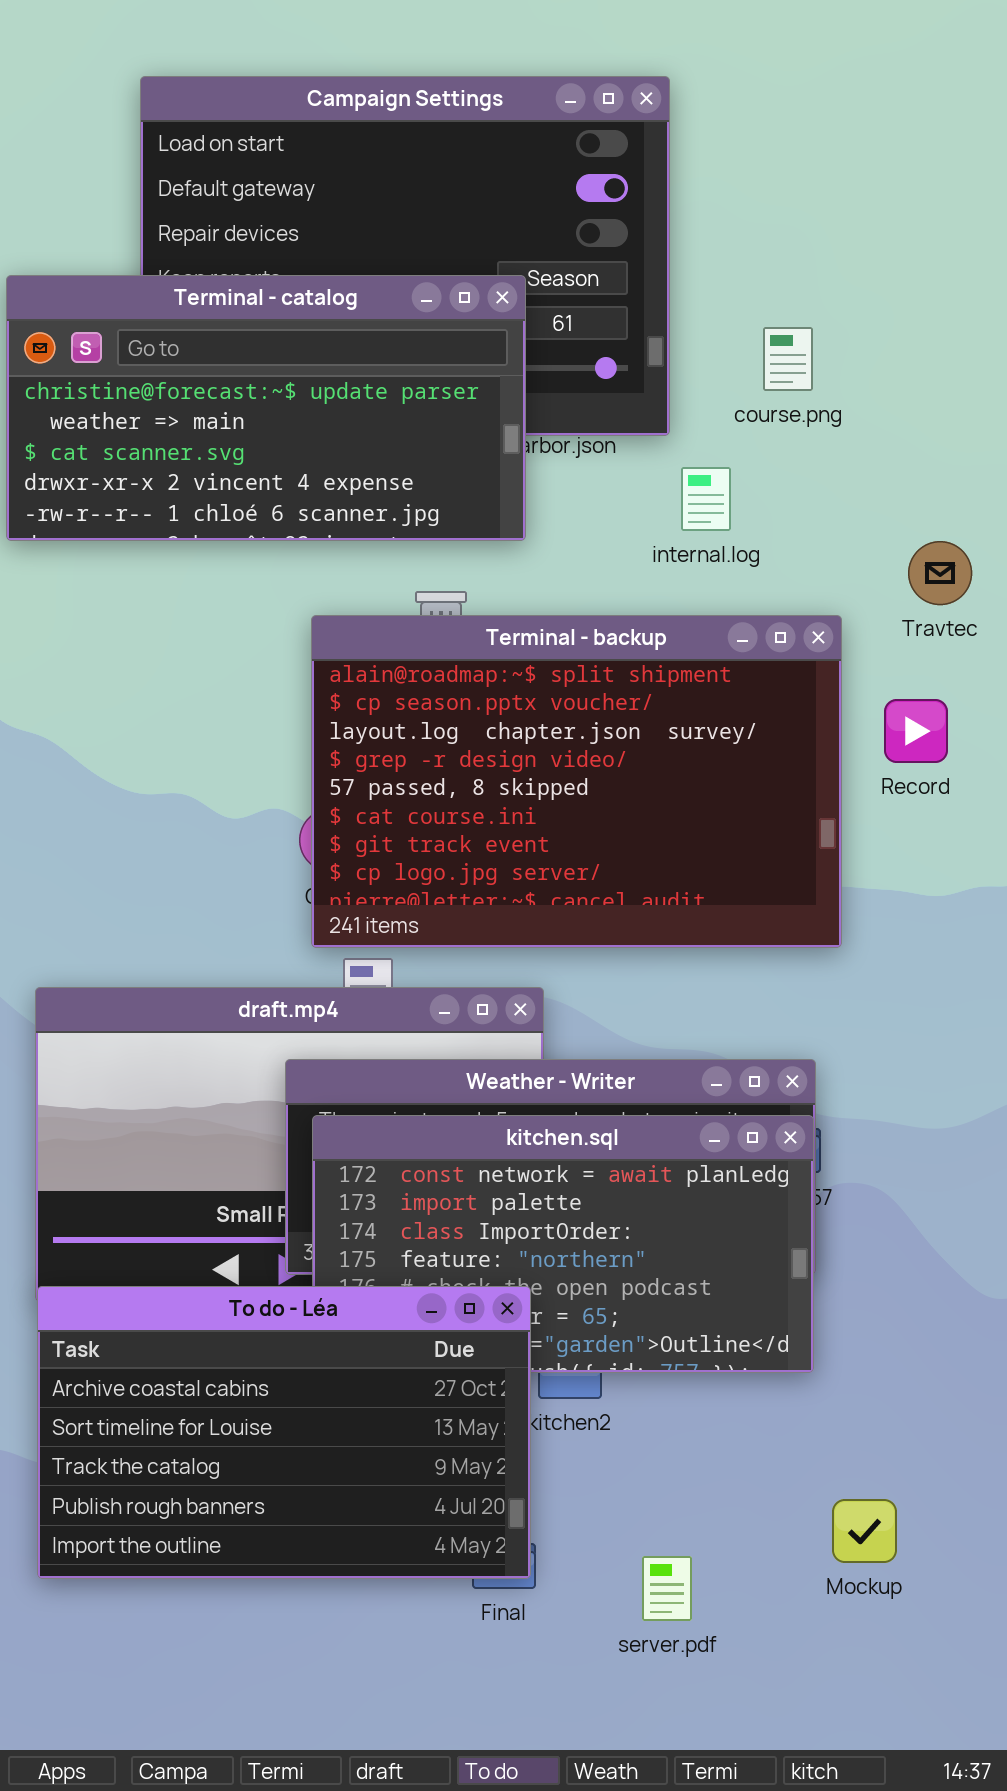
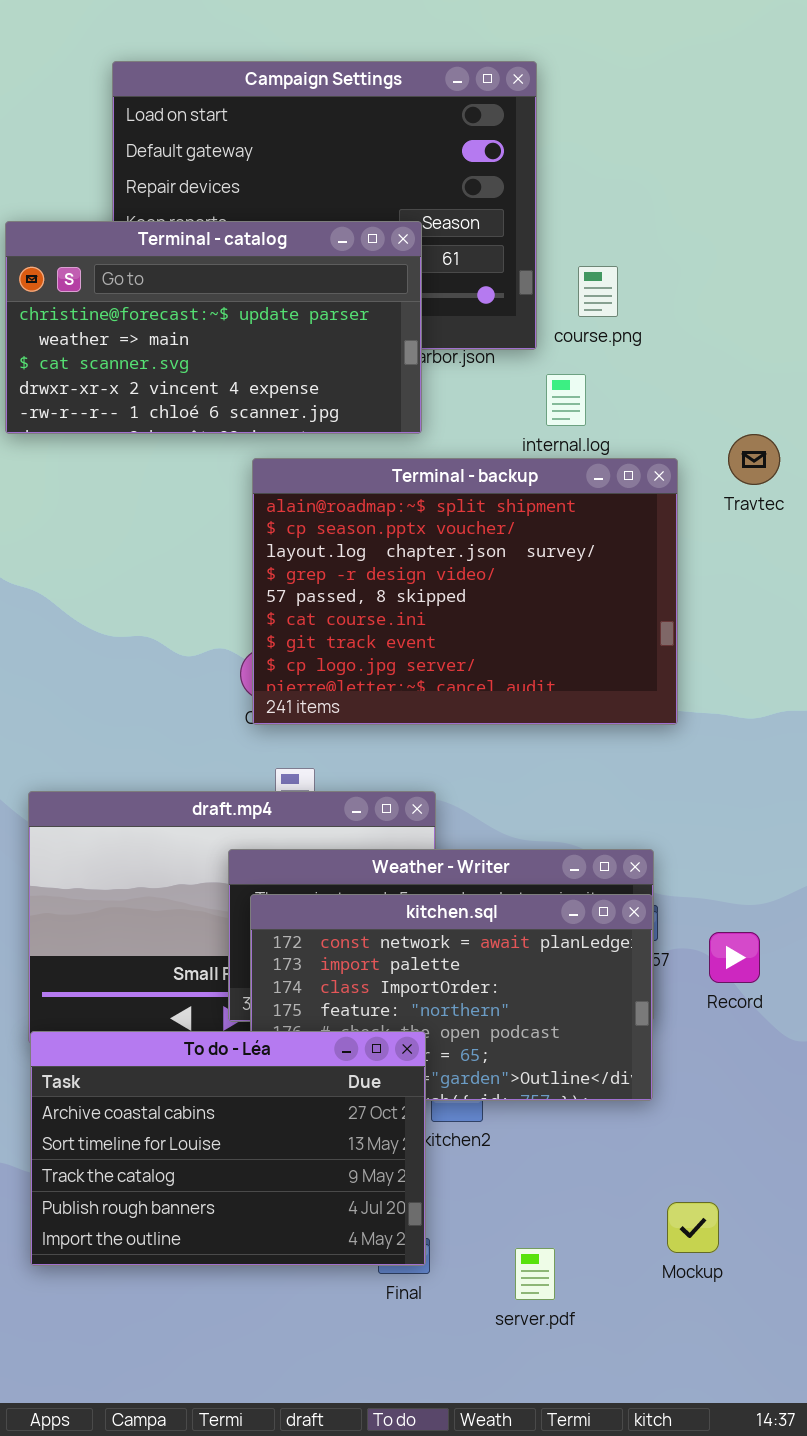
course.png: [763,327,813,391] -> [578,266,618,317], moved
Terminal - backup: [311,615,842,948] -> [252,458,678,725], moved
Record: [884,699,948,763] -> [709,932,760,983], moved

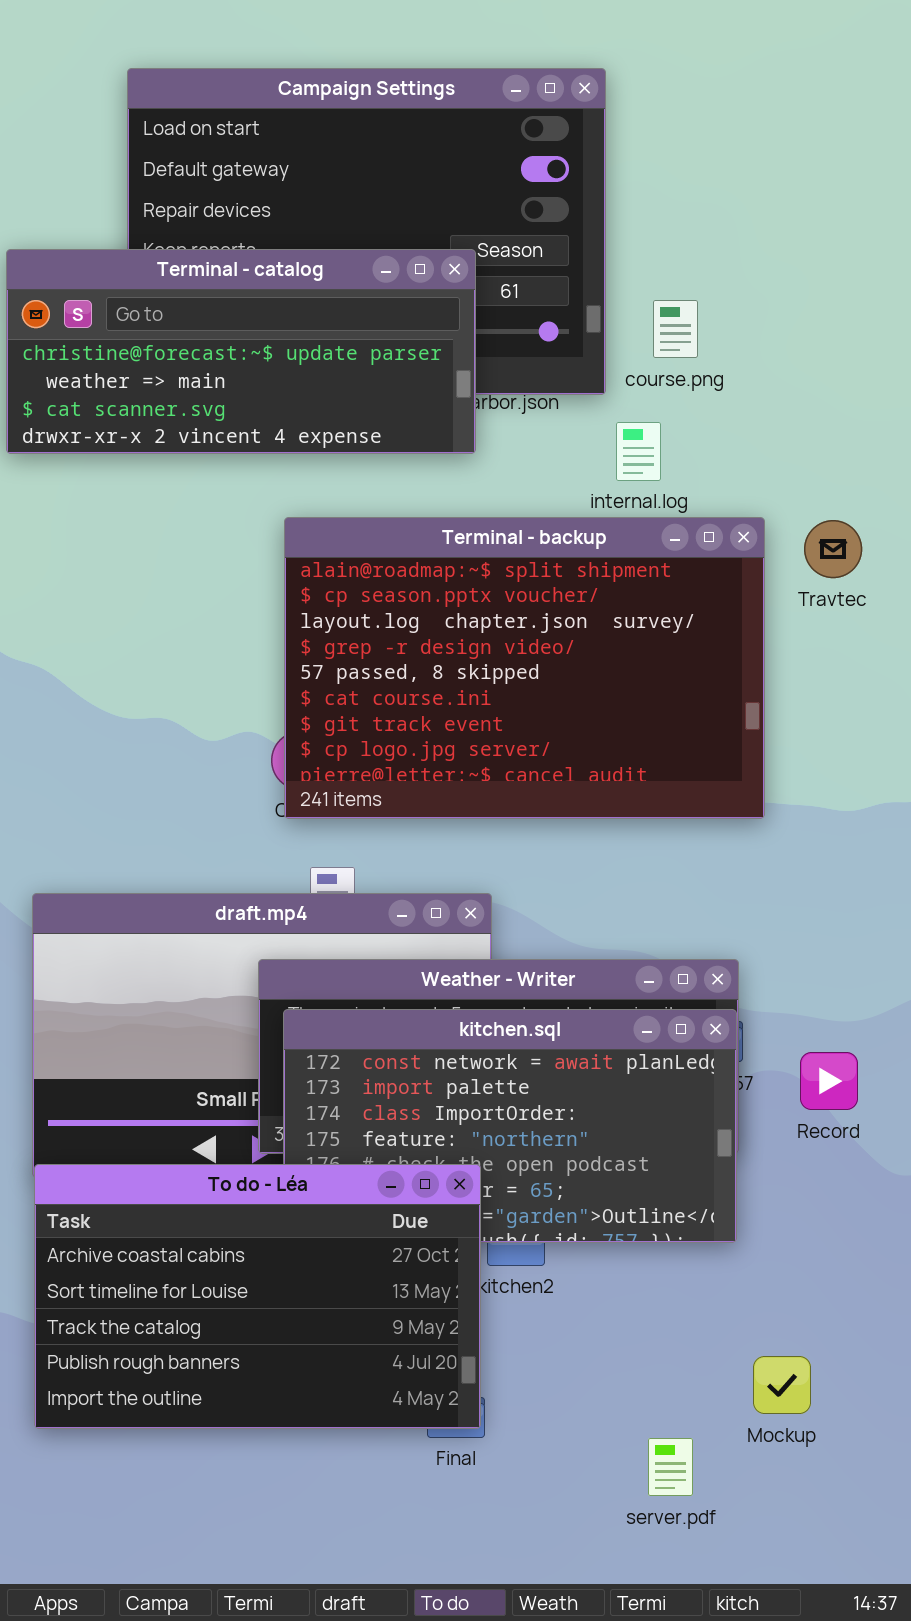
Terminal - catalog: [5,221,422,434] -> [6,249,476,454], resized
Travtec: [728,434,780,485] -> [804,520,862,578], moved
server.pdf: [515,1248,555,1300] -> [648,1438,693,1496], moved

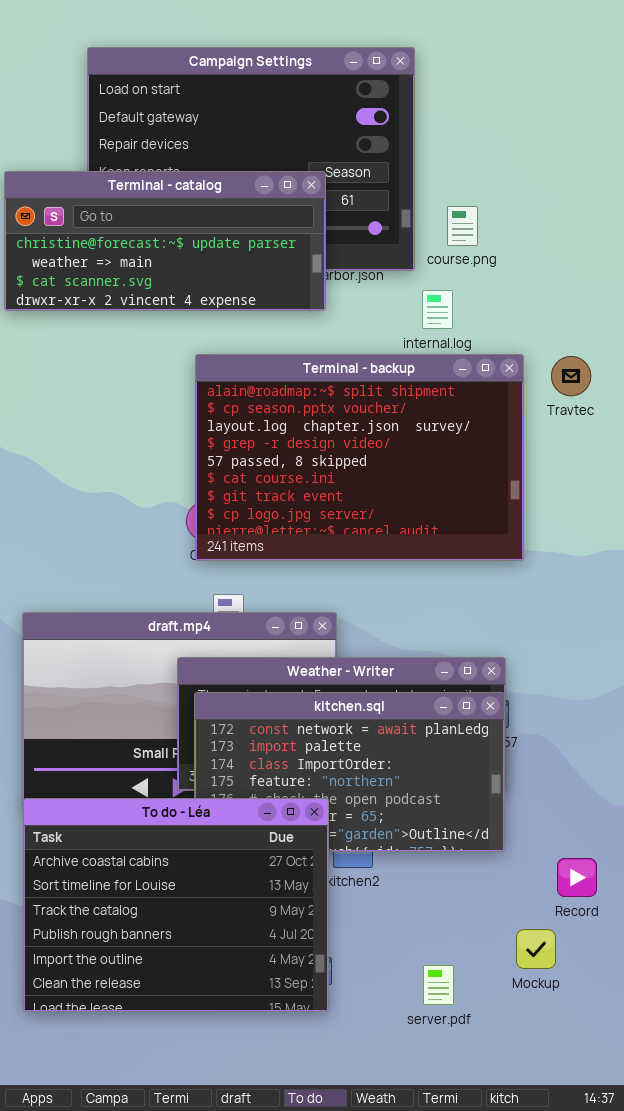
Record: [800,1052,858,1110] -> [557,858,597,897], moved
To do - Léa: [34,1164,481,1429] -> [23,798,329,1012], resized
server.pdf: [648,1438,693,1496] -> [423,965,454,1005], moved

